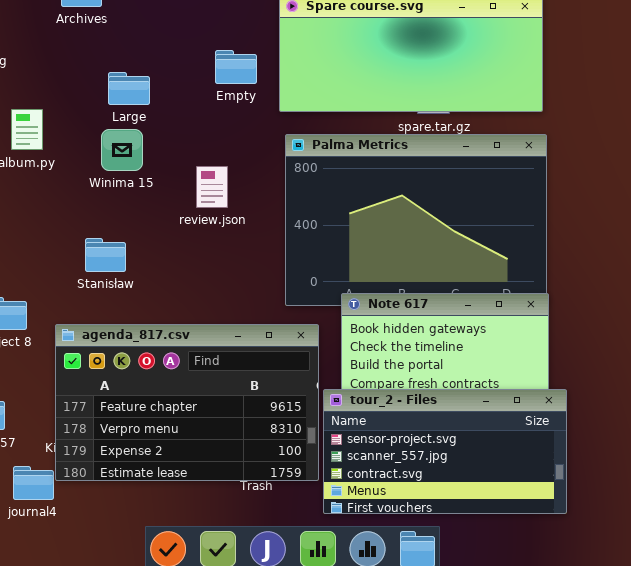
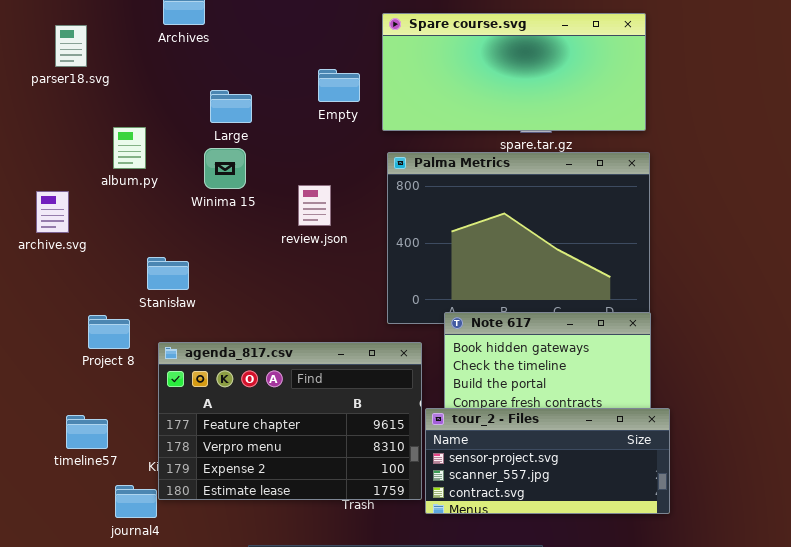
Stanisław: [85,238,126,272] -> [147,257,189,290], moved
tour_2 - Files: [323,389,567,514] -> [425,408,670,514], resized

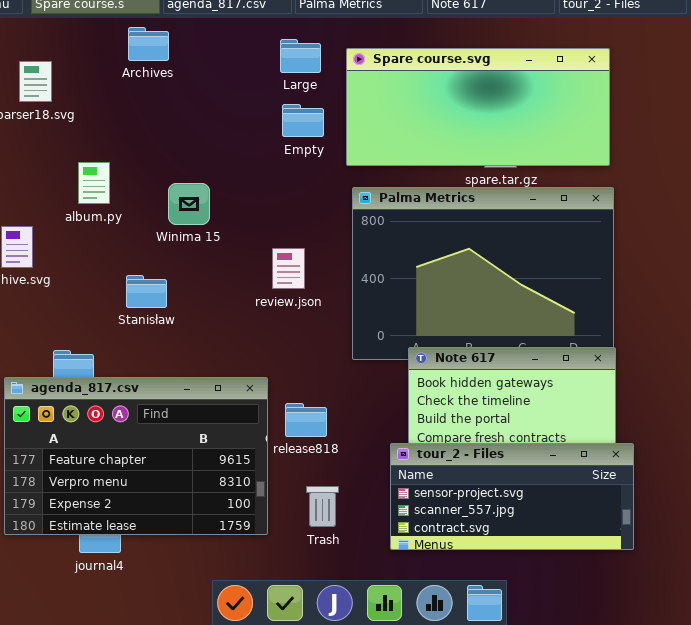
Large: [210,90,252,123] -> [280,39,321,73], moved
review.json: [298,185,331,226] -> [272,248,305,289], moved
Stanisław: [147,257,189,290] -> [126,275,167,308], moved
agenda_817.csv: [158,342,422,500] -> [4,377,268,535], moved

